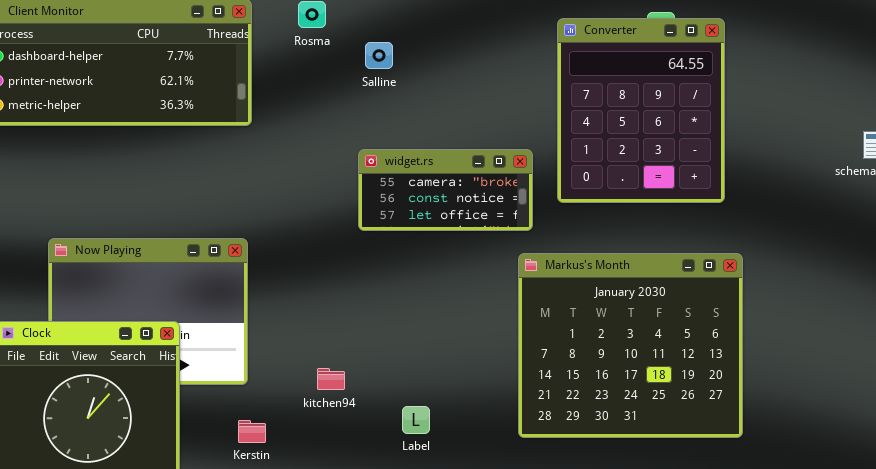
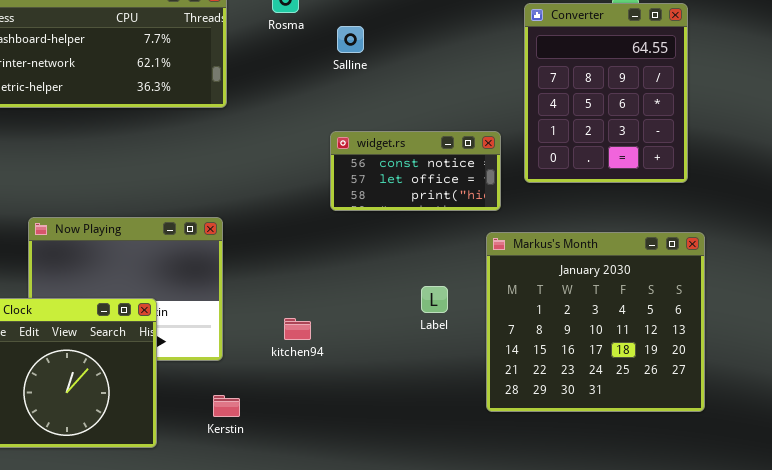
widget.rs: [358,149,533,231] -> [330,131,501,211], scrolled down 1 row
kitchen94: [317,368,345,390] -> [284,318,311,340], moved
Label: [402,406,430,434] -> [421,286,448,313], moved

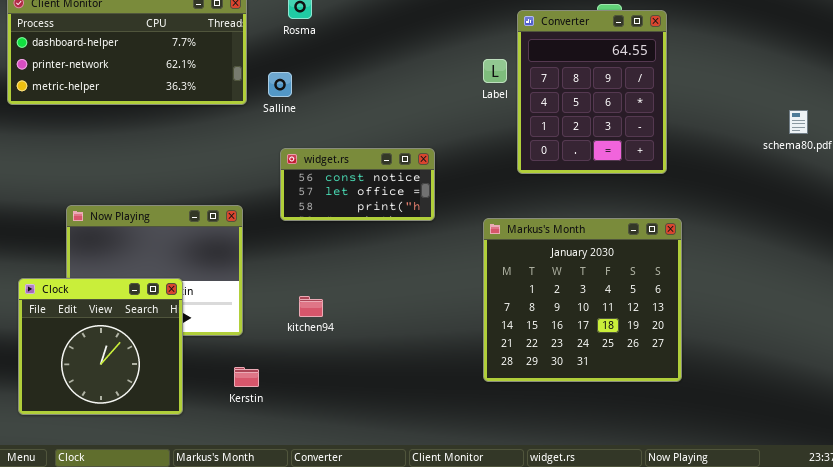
Salline: [337,26,364,53] -> [268,72,292,97], moved
widget.rs: [330,131,501,211] -> [280,148,435,221], moved
Label: [421,286,448,313] -> [483,59,507,83], moved

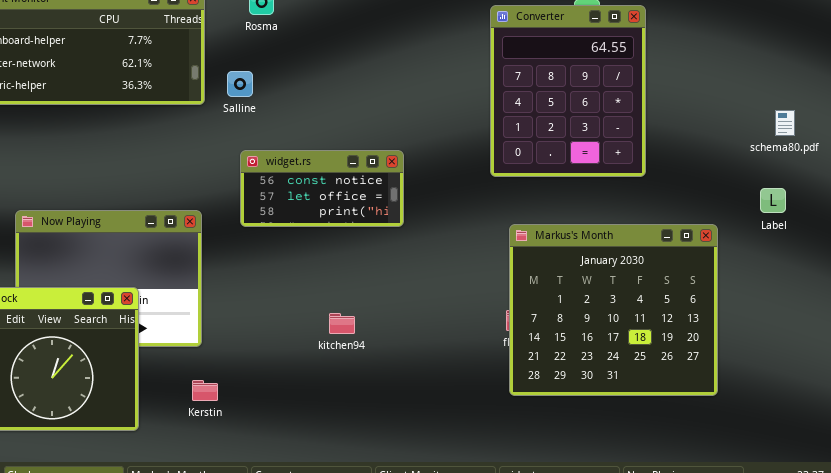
Label: [483,59,507,83] -> [760,188,786,213], moved
Markus's Month: [483,218,682,382] -> [509,224,718,396], moved
kitchen94: [299,296,323,317] -> [329,313,355,334], moved

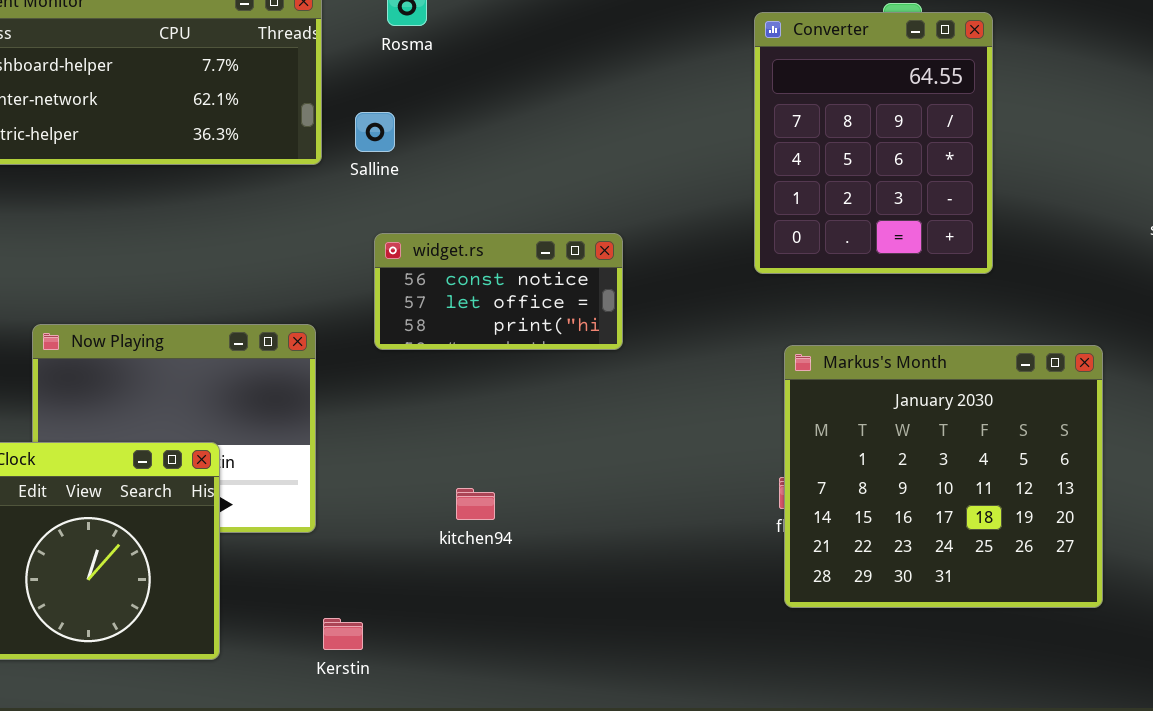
kitchen94: [329,313,355,334] -> [456,488,495,520], moved
Kerstin: [192,380,218,401] -> [323,618,363,650], moved

